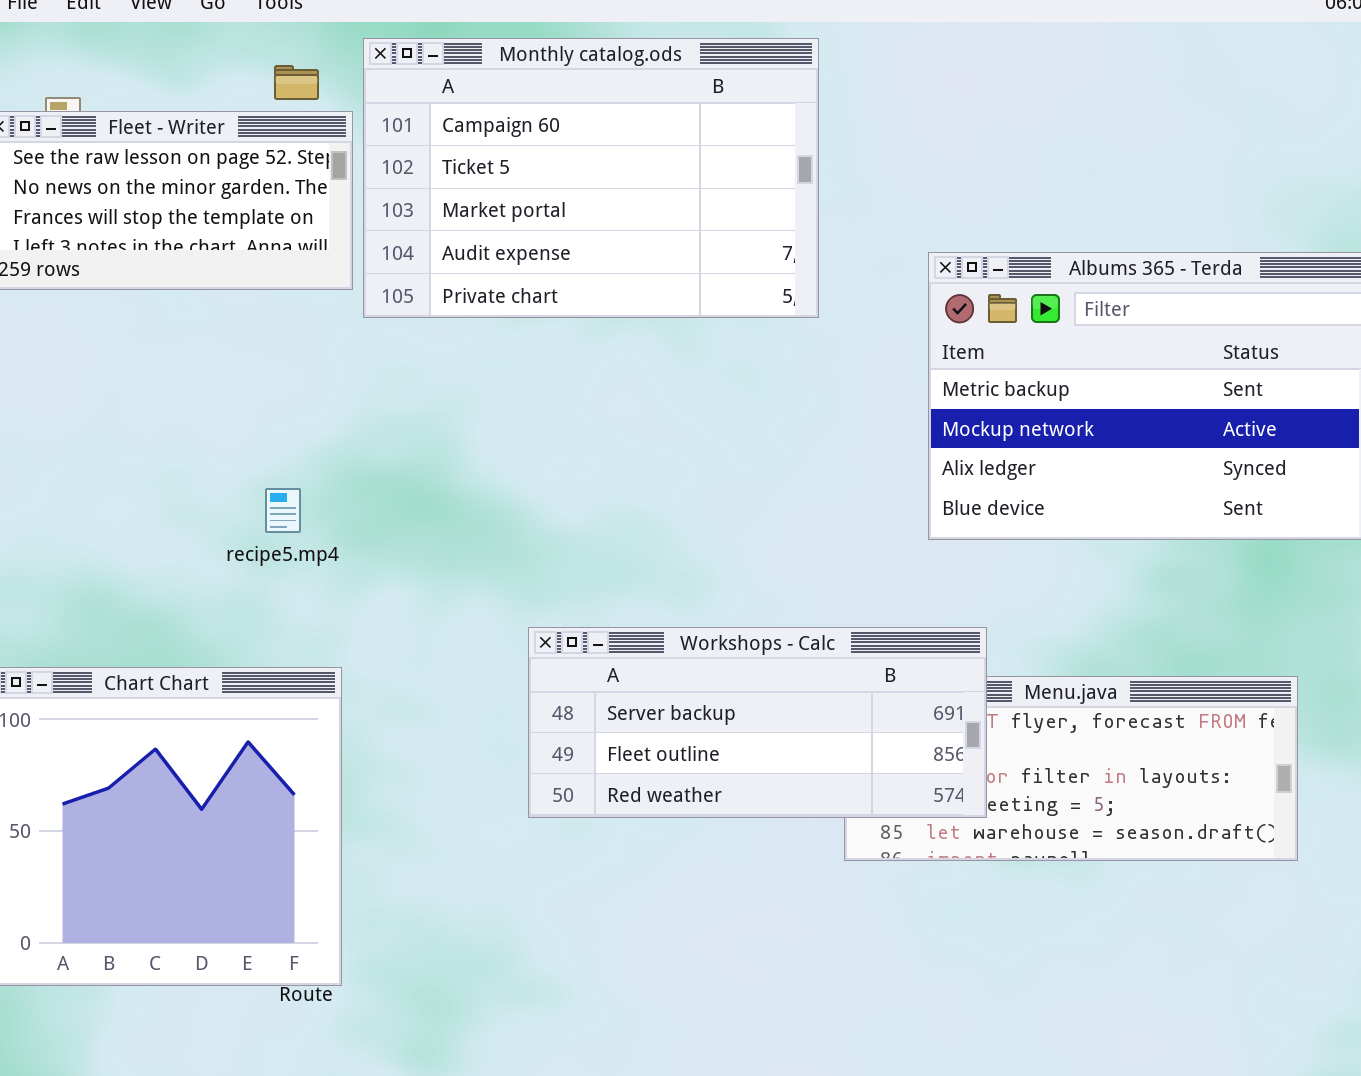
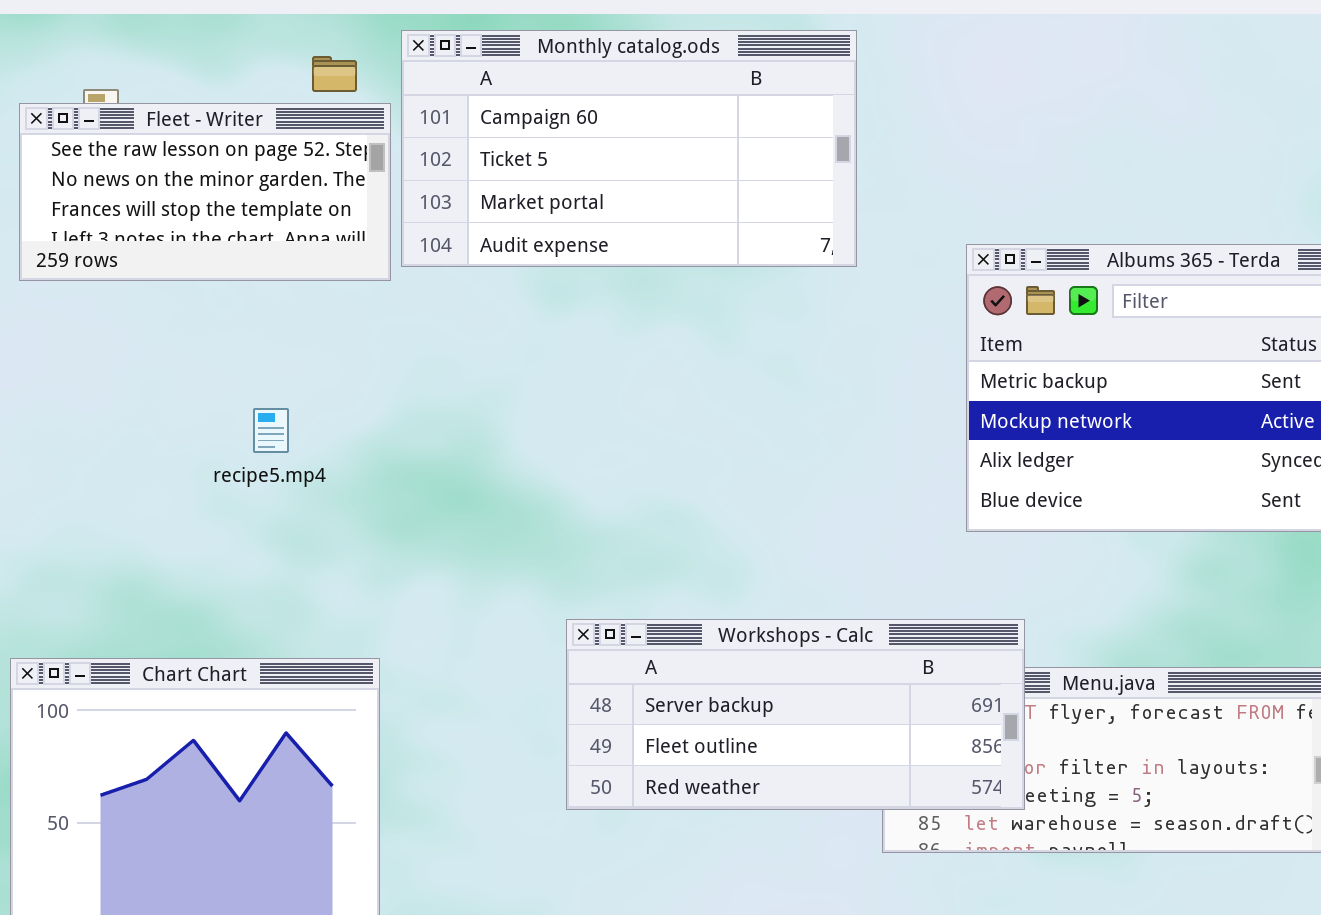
Monthly catalog.ods: [363,38,819,318] -> [401,30,857,267], resized
recipe5.mp4: [265,488,301,533] -> [253,408,289,453], moved

